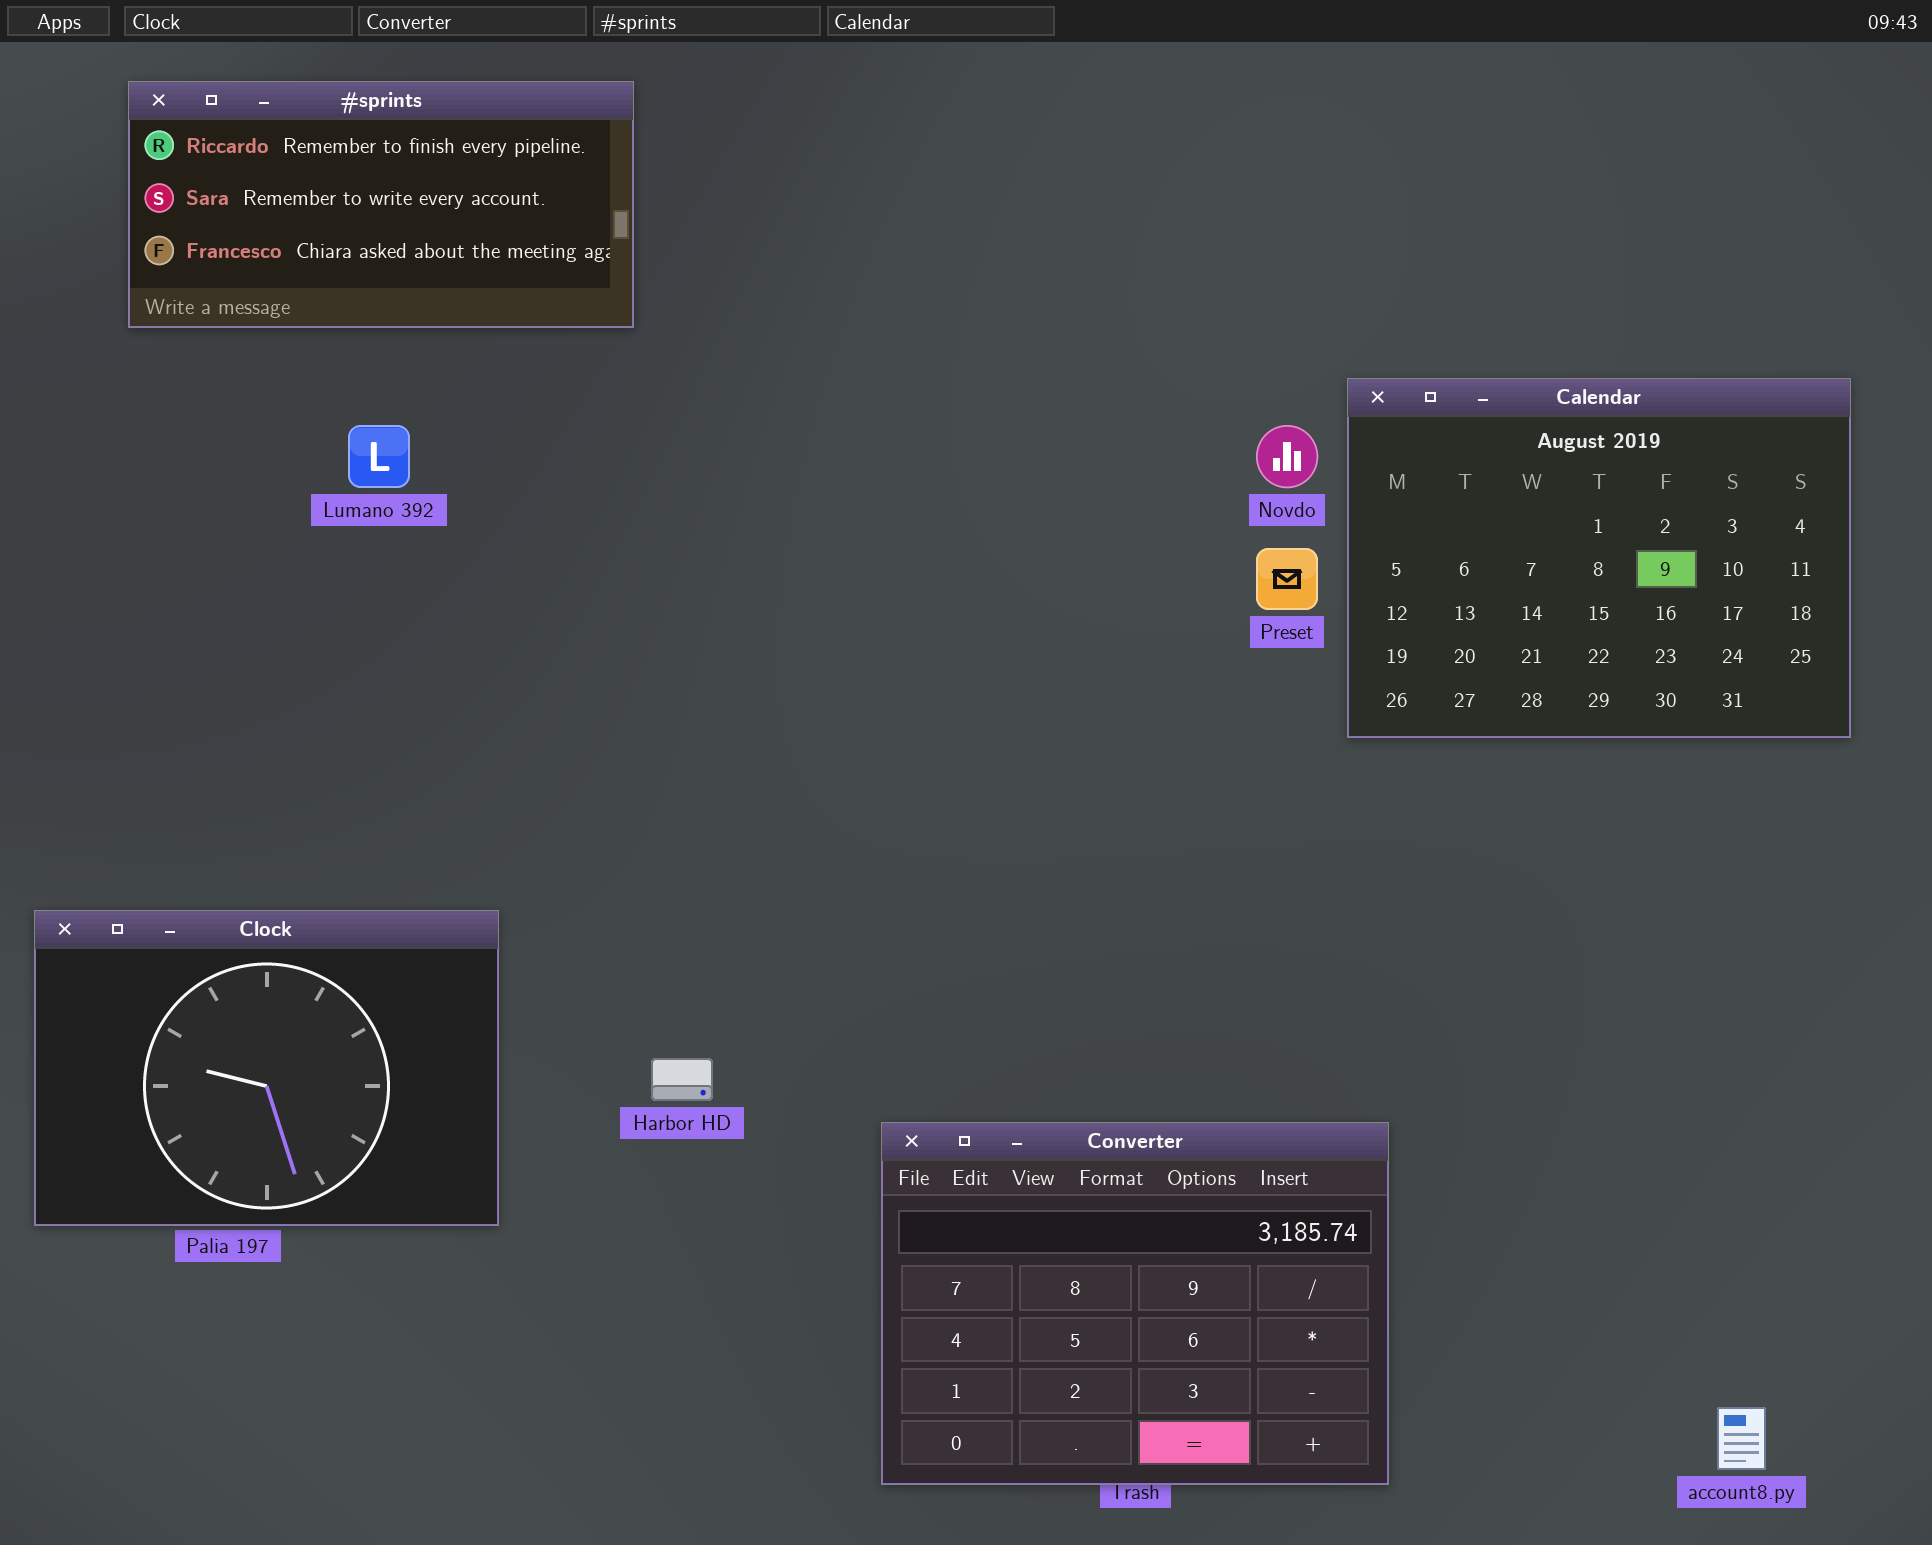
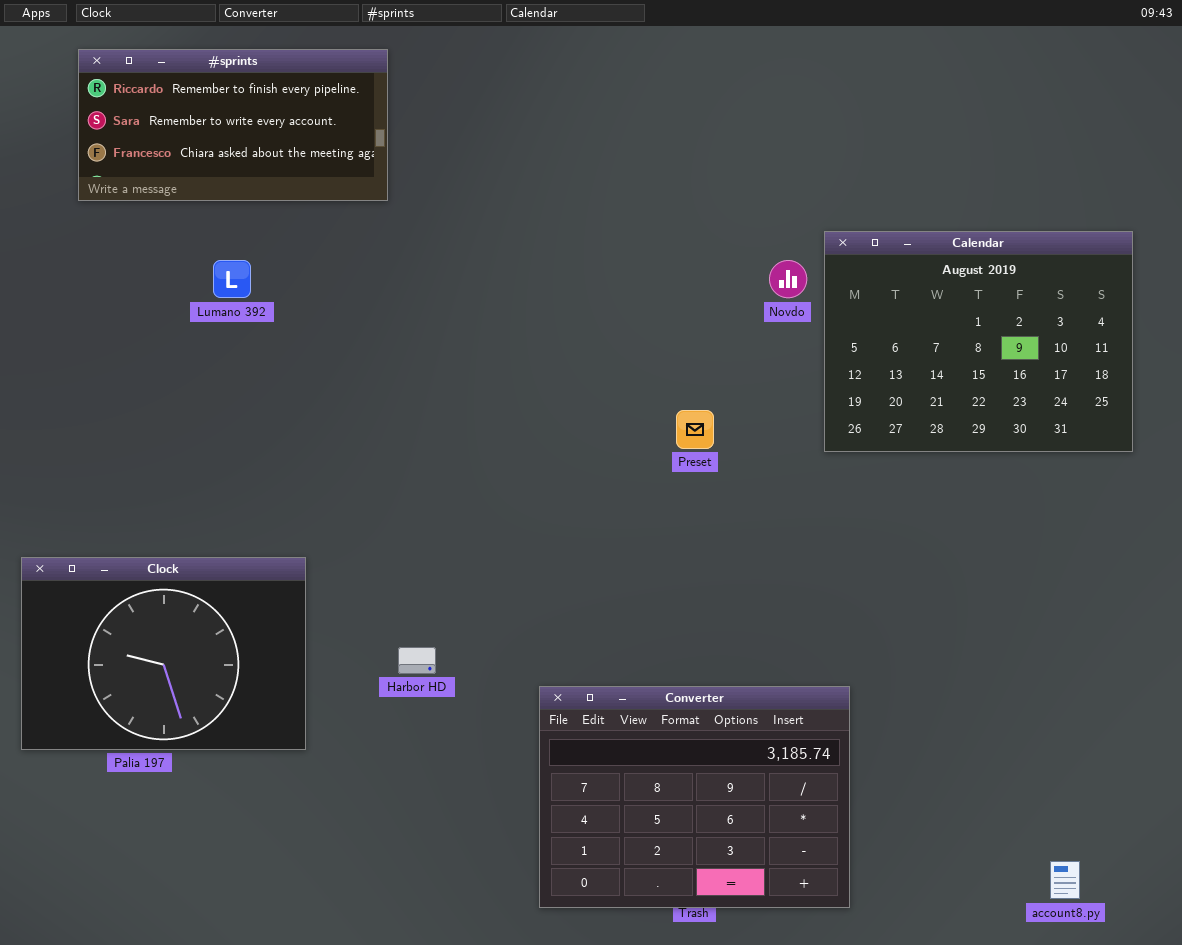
Preset: [1256,548,1318,610] -> [676,410,714,449], moved

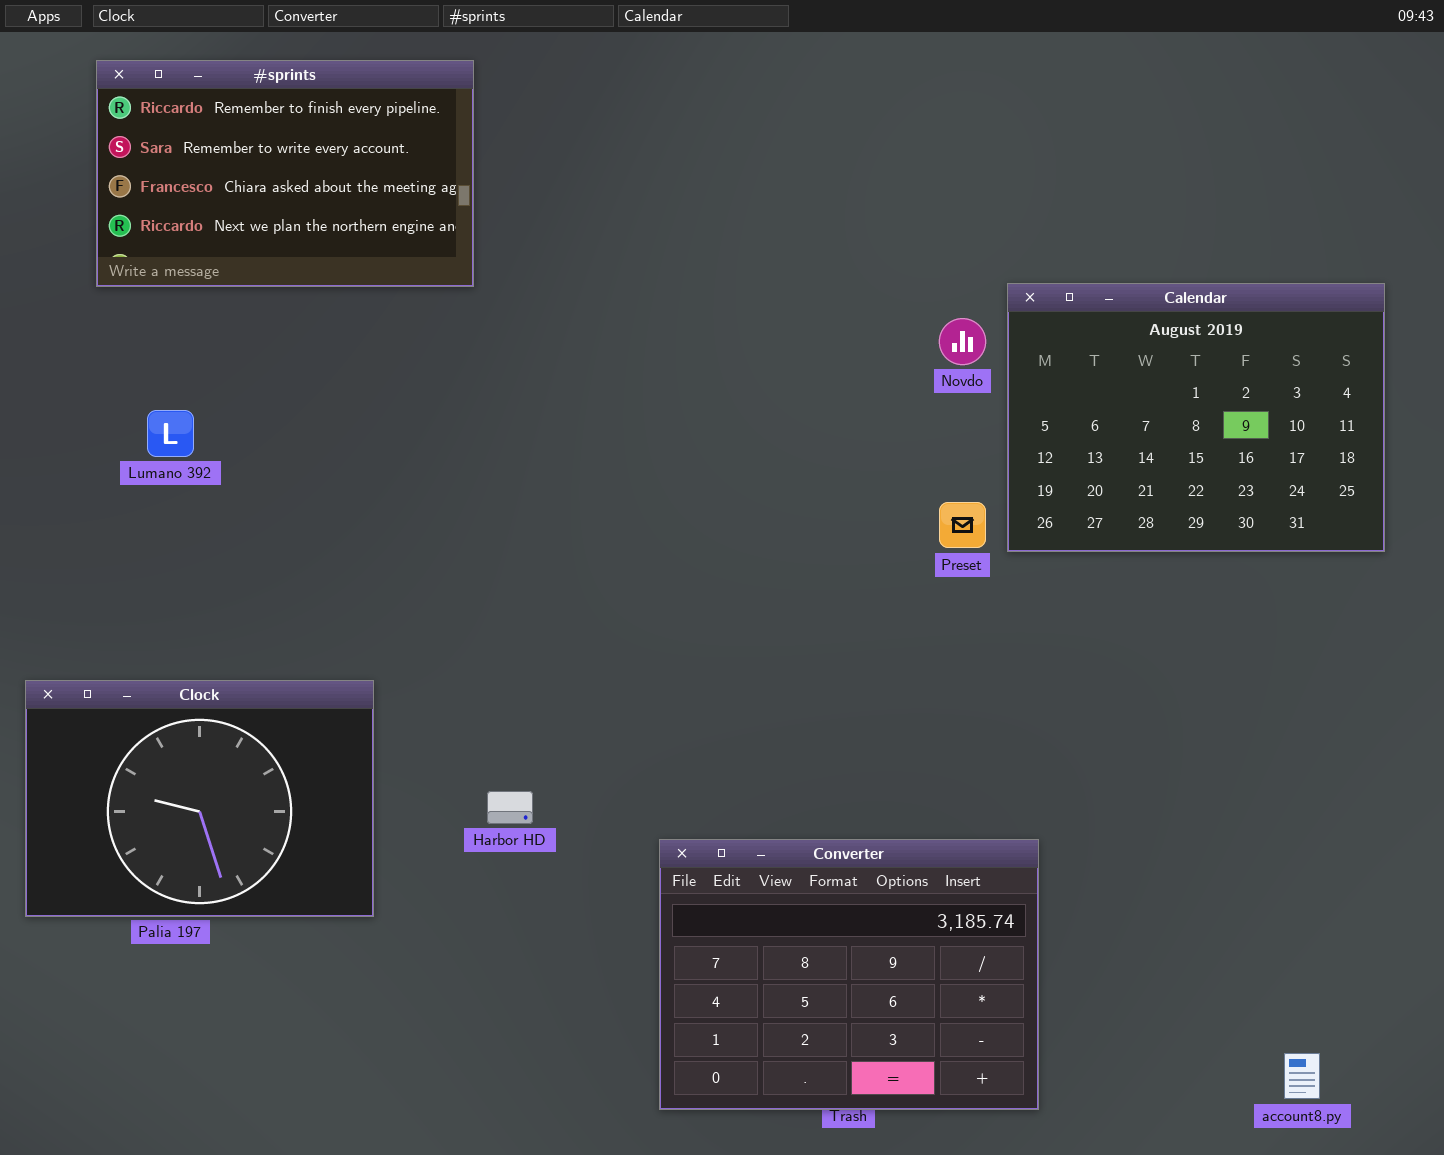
#sprints: [78,49,388,201] -> [96,60,474,287], resized
Lumano 392: [213,260,251,298] -> [147,410,194,457], moved
Preset: [676,410,714,449] -> [939,502,986,548], moved

